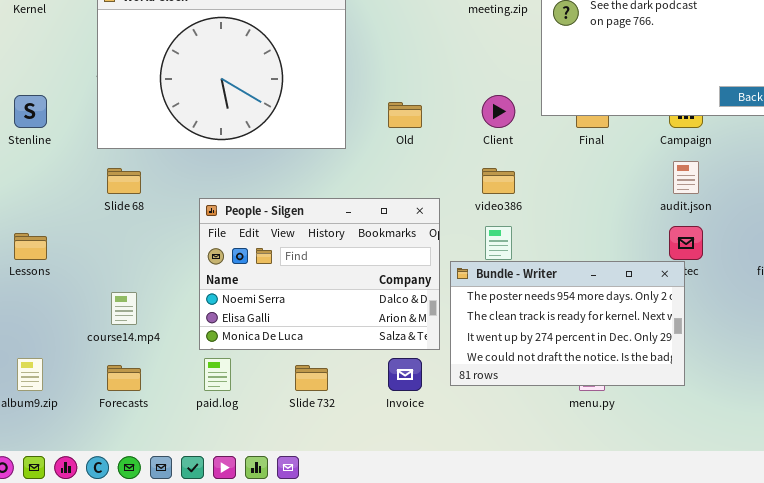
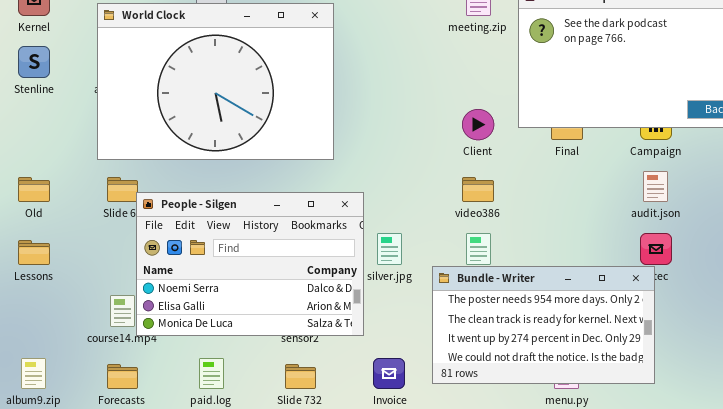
Stenline: [14,95,47,128] -> [18,46,50,78], moved
Old: [388,102,422,128] -> [18,177,50,202], moved
People - Silgen: [199,198,440,350] -> [136,192,364,336], moved

